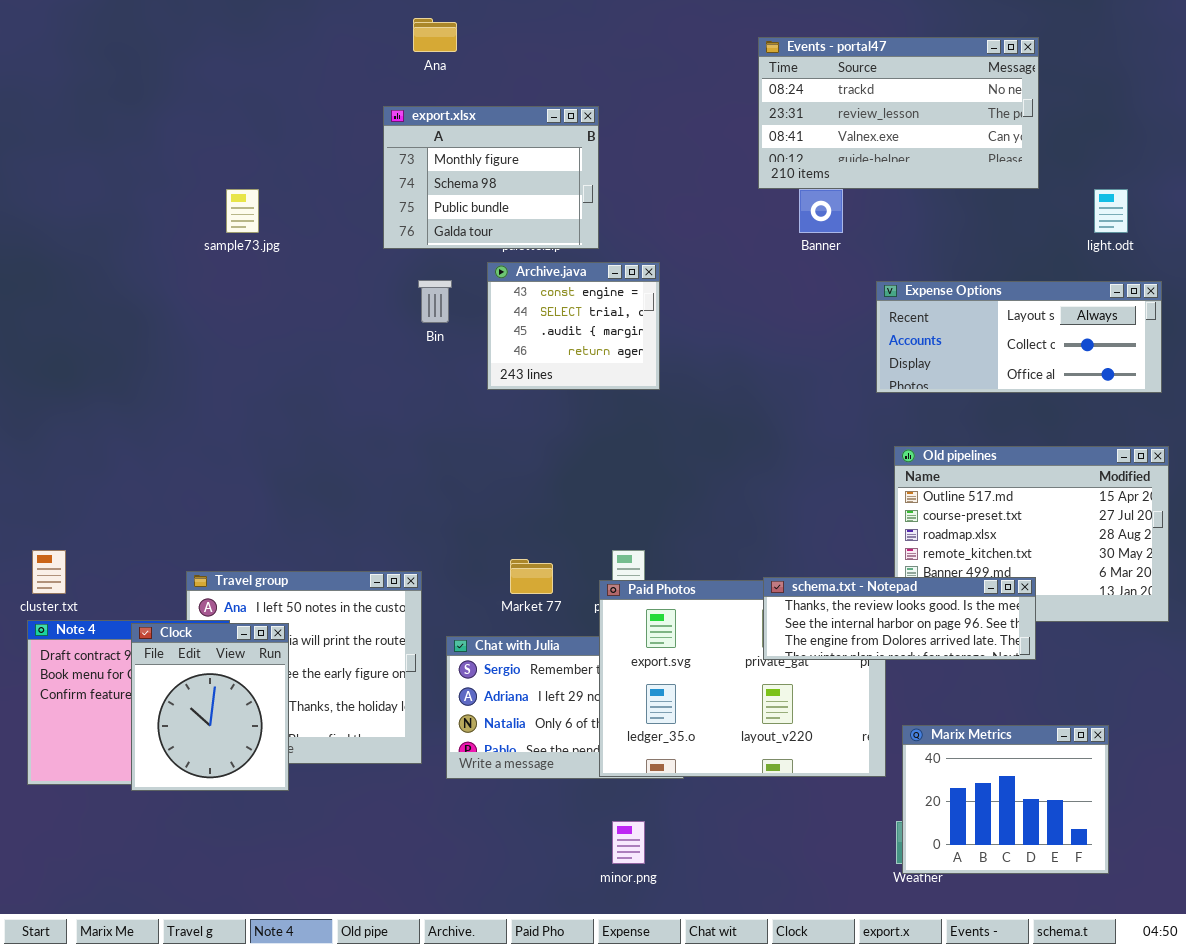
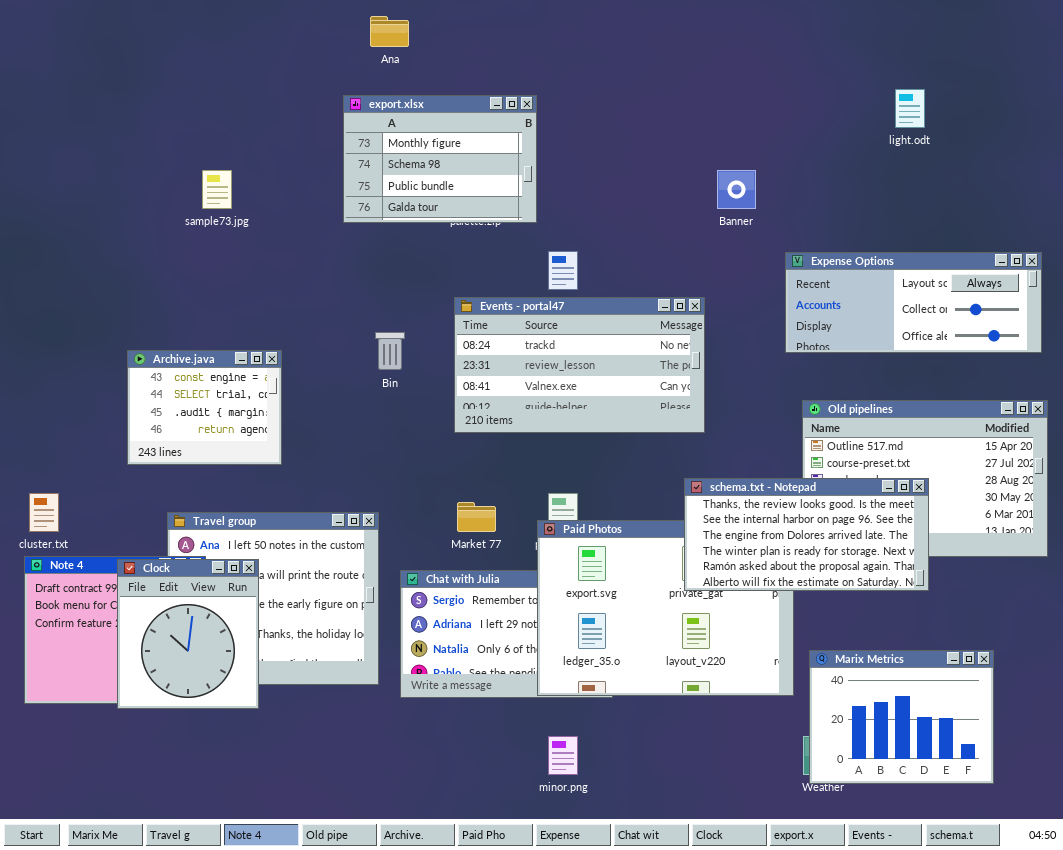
Events - portal47: [758,37,1039,189] -> [454,297,705,433], moved
light.odt: [1094,189,1128,233] -> [895,89,925,128], moved
Archive.java: [487,262,660,390] -> [127,350,282,465], moved
Bin: [418,280,452,323] -> [375,332,405,370], moved
schema.txt - Notepad: [763,577,1036,660] -> [684,478,929,591], resized

